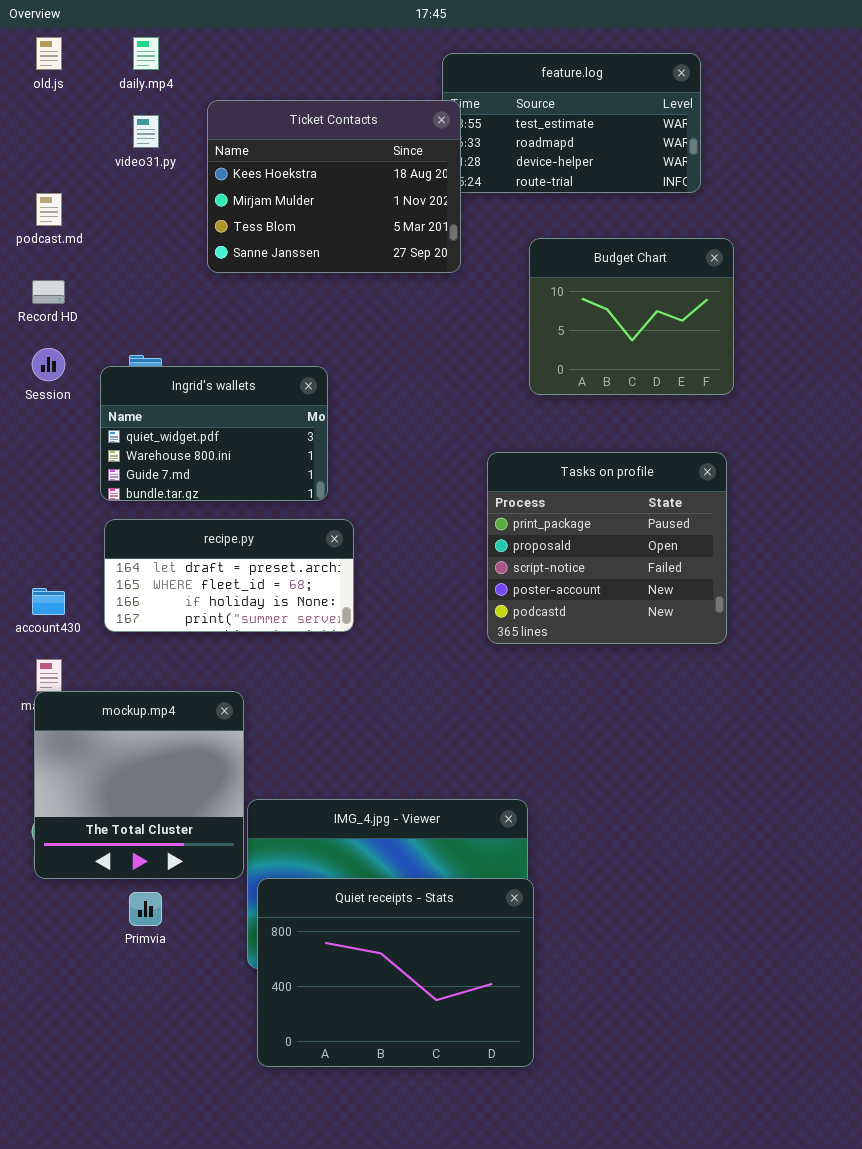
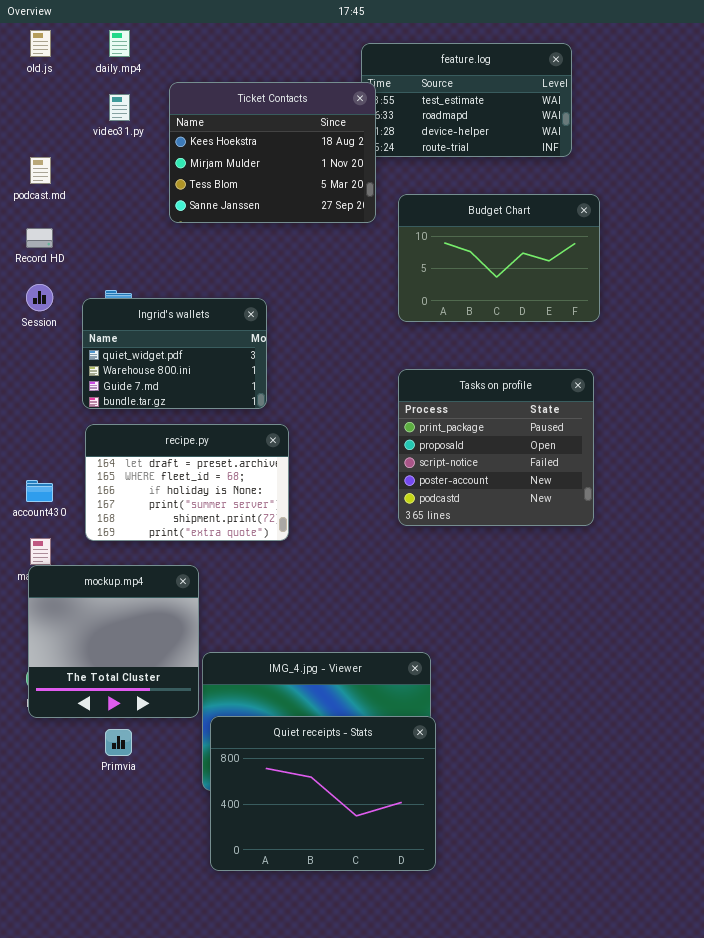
Budget Chart: [529,238,734,395] -> [398,194,600,322], resized
recipe.py: [104,519,354,632] -> [85,424,289,541], resized

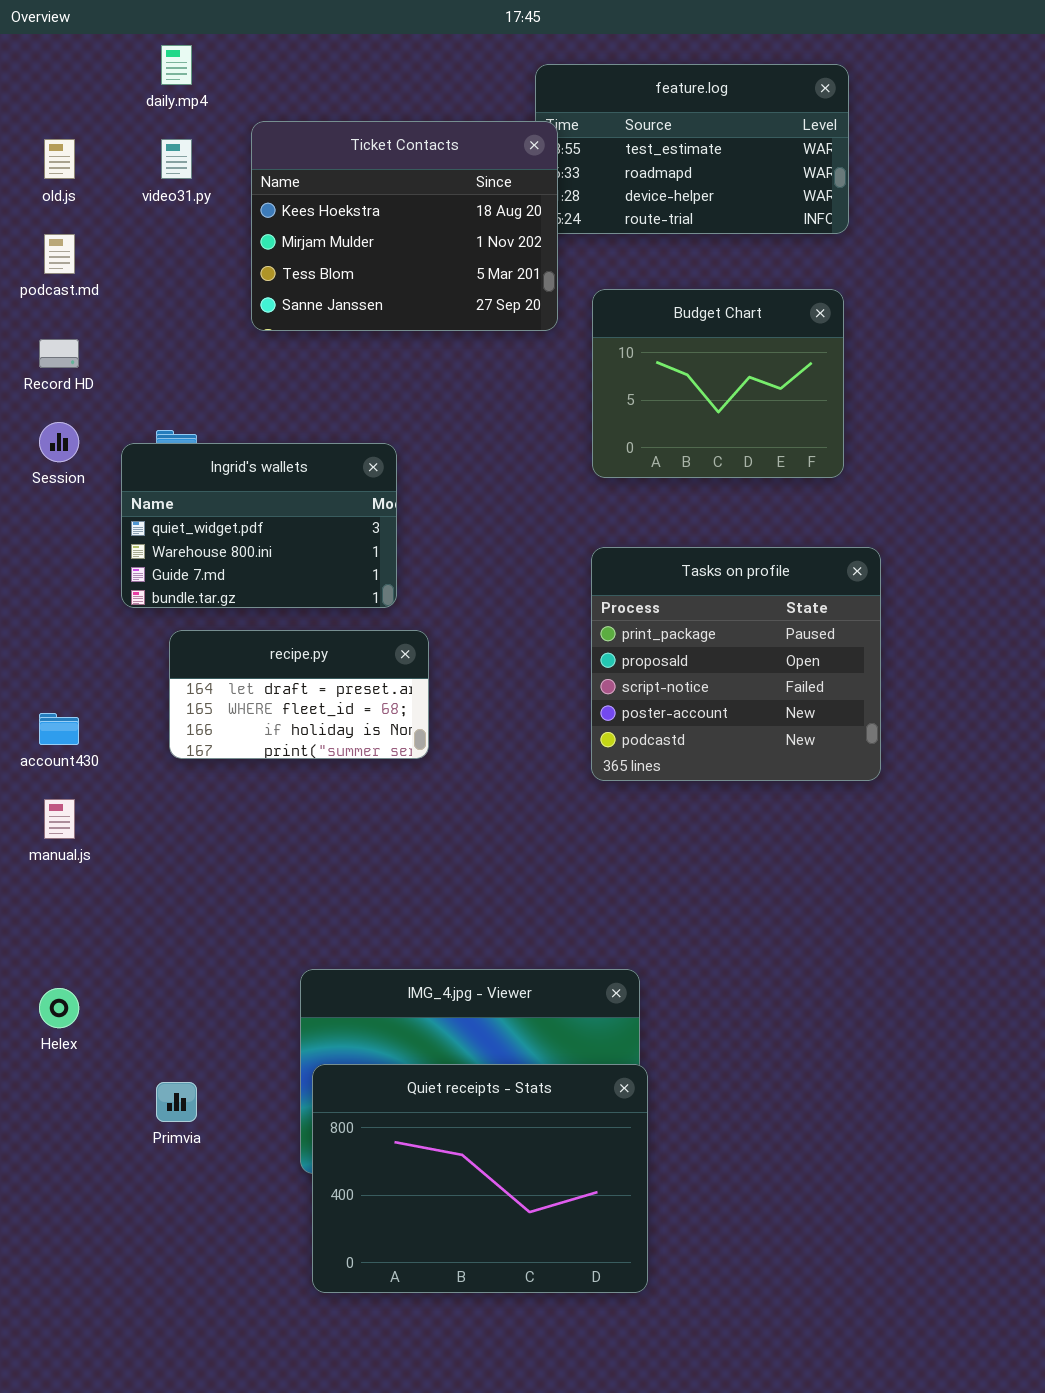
old.js: [30,30,51,57] -> [44,139,75,179], moved
Budget Chart: [398,194,600,322] -> [592,289,844,478], resized
recipe.py: [85,424,289,541] -> [169,630,429,759], resized
mockup.mp4: [28,565,199,718] -> none, closed

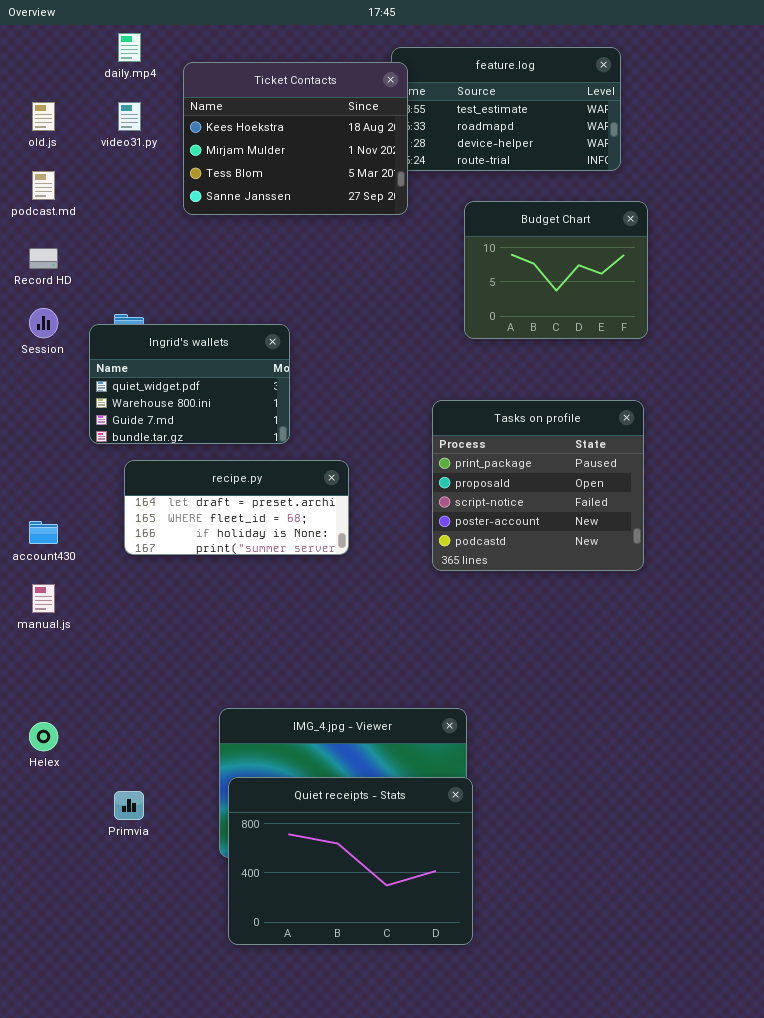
Ticket Contacts: [251,121,558,331] -> [183,62,408,215], moved
Budget Chart: [592,289,844,478] -> [464,201,648,339], moved
recipe.py: [169,630,429,759] -> [124,460,349,555], resized

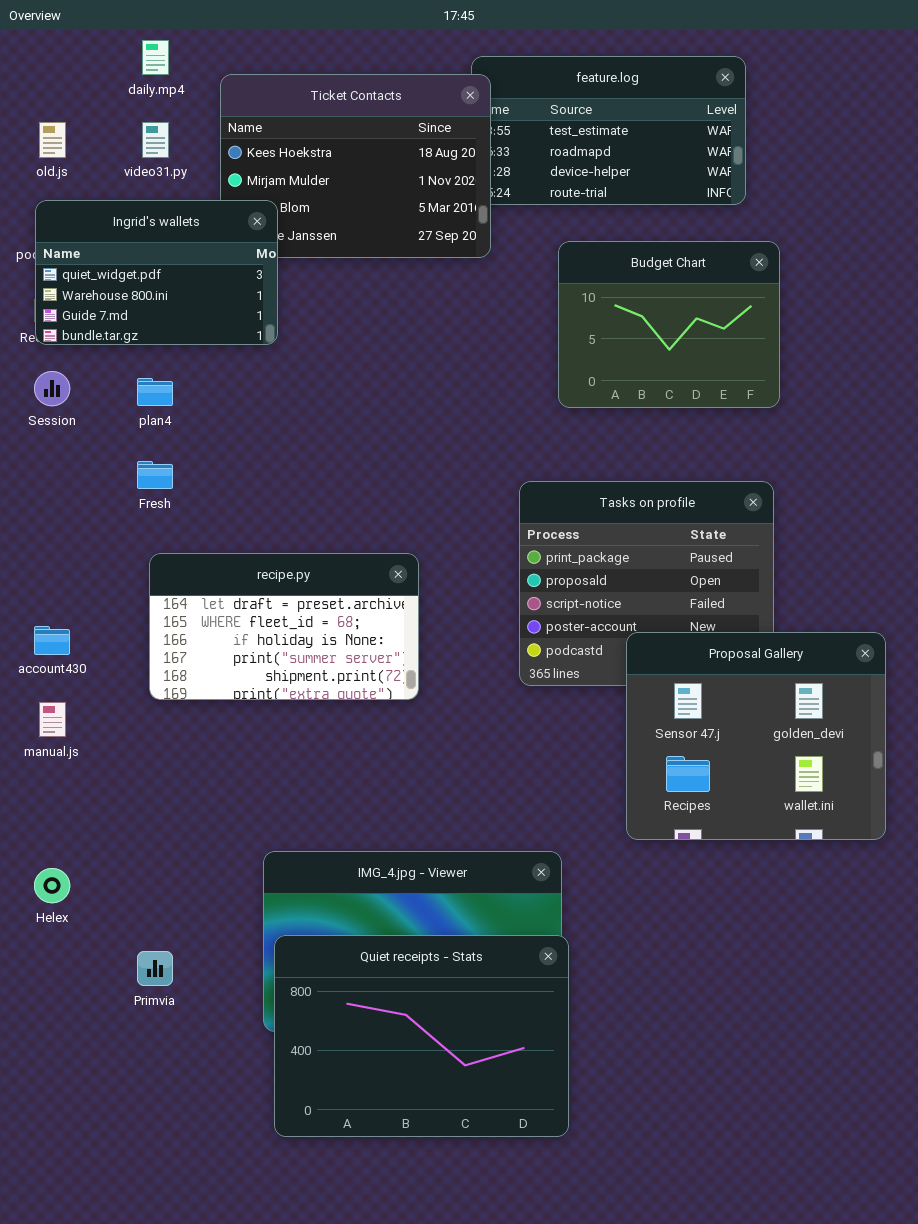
Ingrid's wallets: [89,324,290,444] -> [35,200,278,345], moved
recipe.py: [124,460,349,555] -> [149,553,419,700], resized
Proposal Gallery: none -> [626,632,886,840], opened

